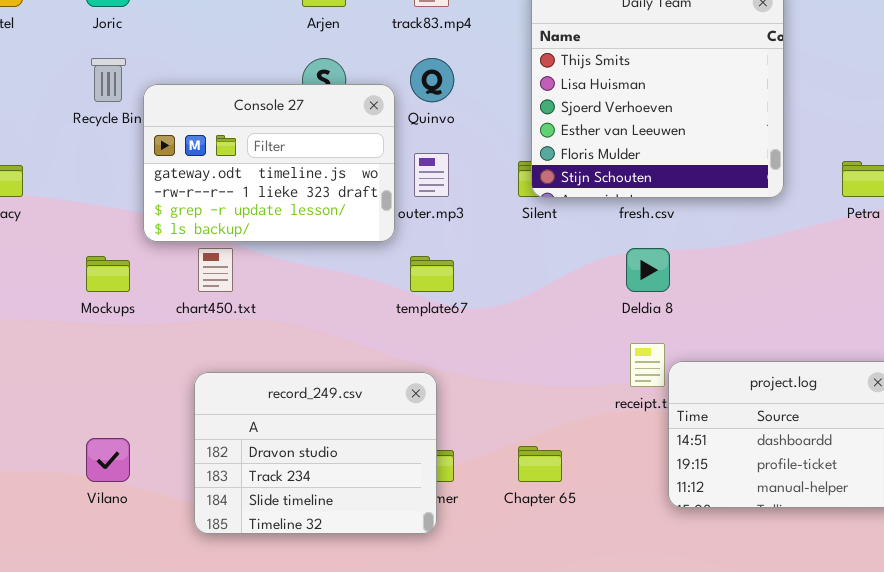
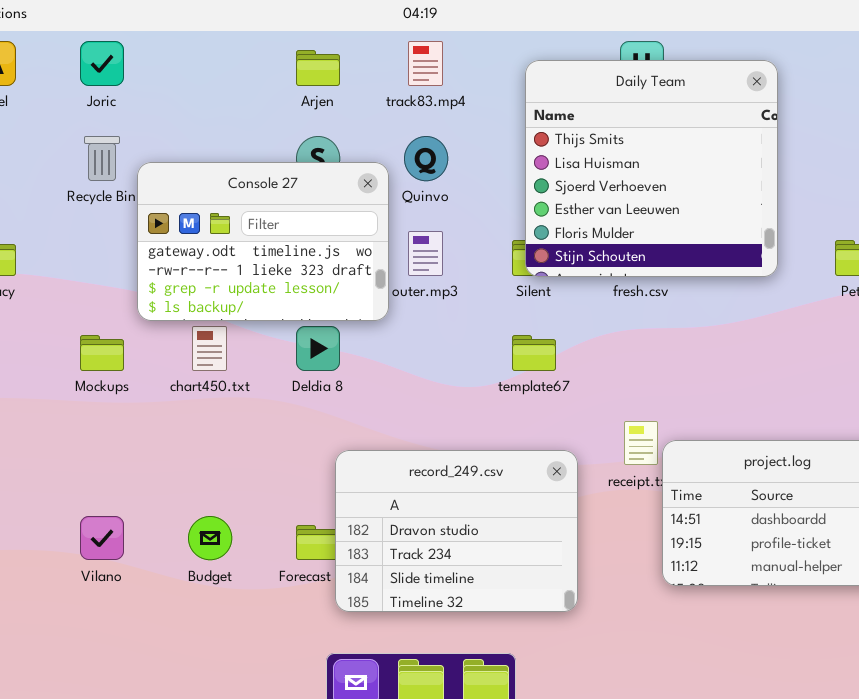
Deldia 8: [626,248,670,292] -> [296,326,340,371], moved
template67: [410,256,454,292] -> [512,335,556,371], moved
record_249.csv: [194,372,437,534] -> [335,450,578,612], moved

